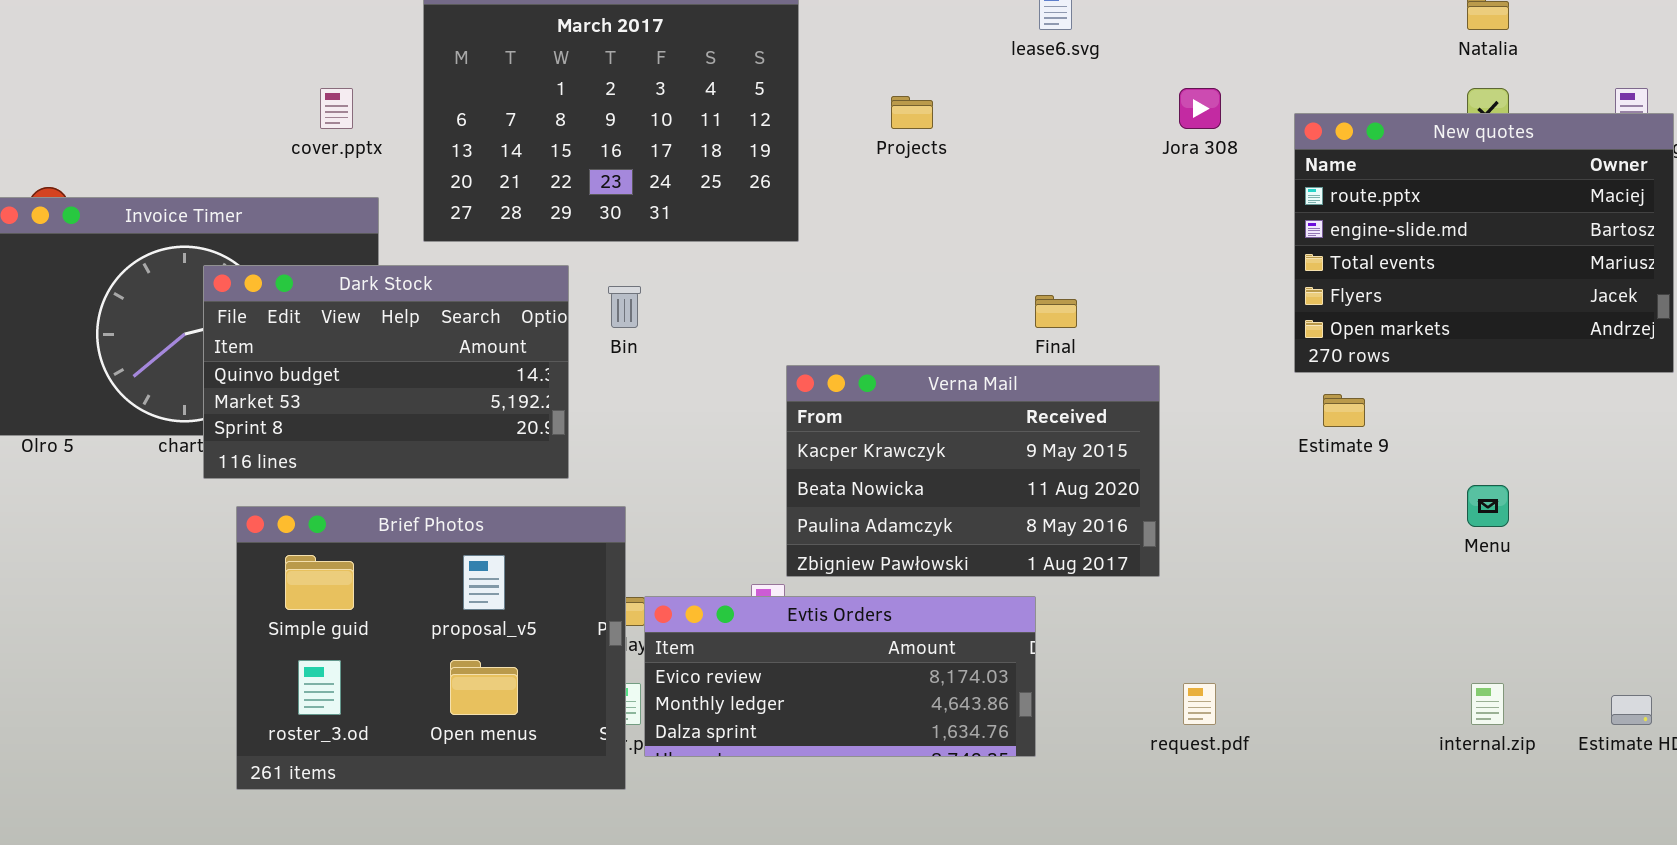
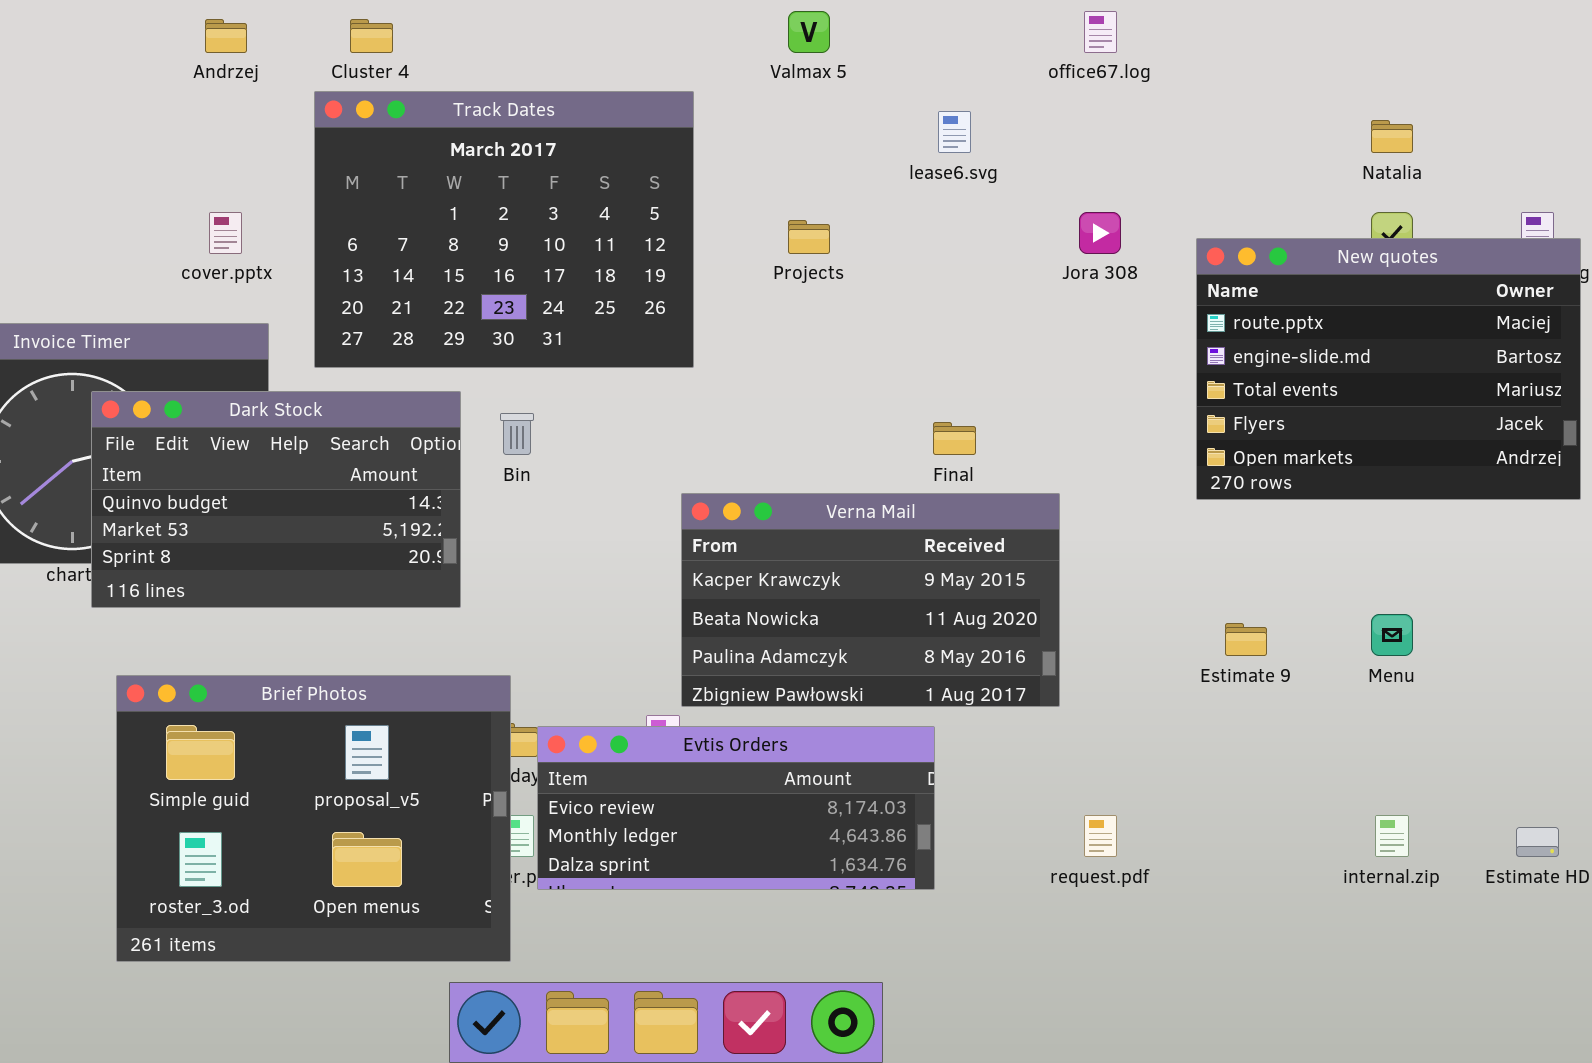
Estimate 9: [1323,394,1365,427] -> [1225,623,1267,656], moved
Brief Photos: [236,506,626,790] -> [116,675,511,962], moved

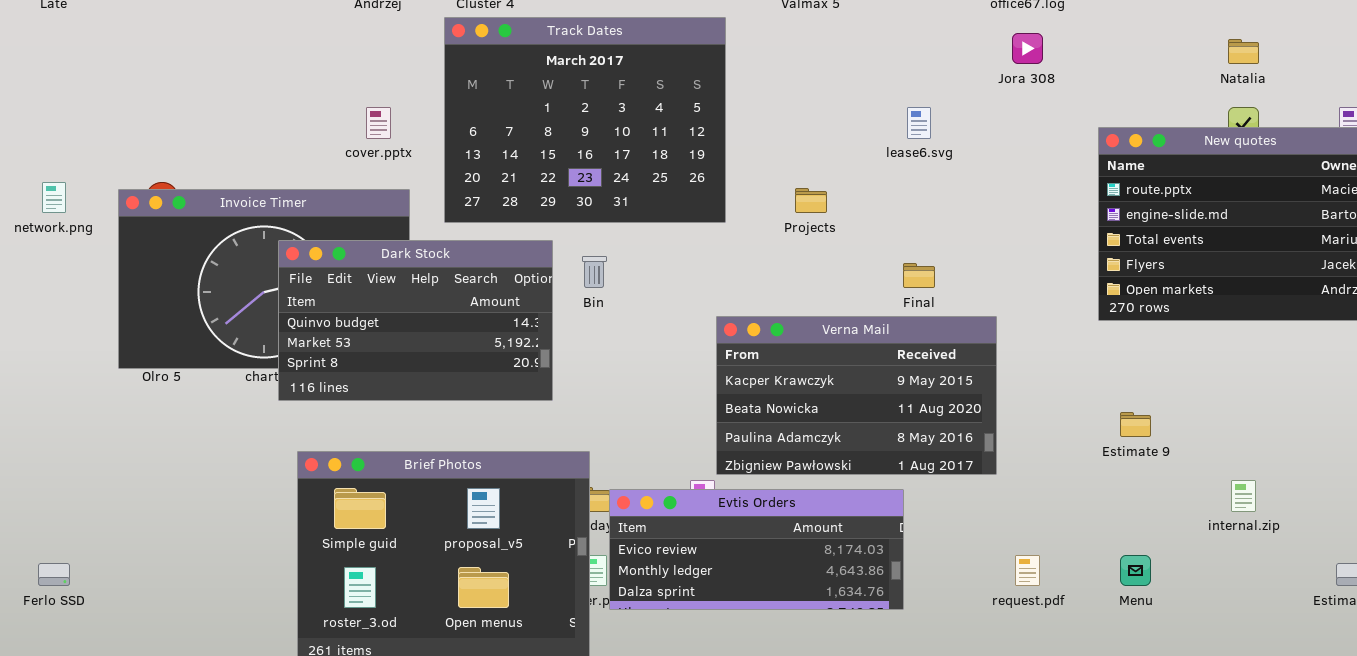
lease6.svg: [938,111,971,153] -> [907,107,931,139], moved
Jora 308: [1079,212,1121,254] -> [1012,33,1043,64], moved
Projects: [788,220,830,254] -> [795,188,827,213], moved
Menu: [1371,614,1413,656] -> [1120,555,1151,586], moved
internal.zip: [1375,815,1409,857] -> [1231,480,1256,512], moved

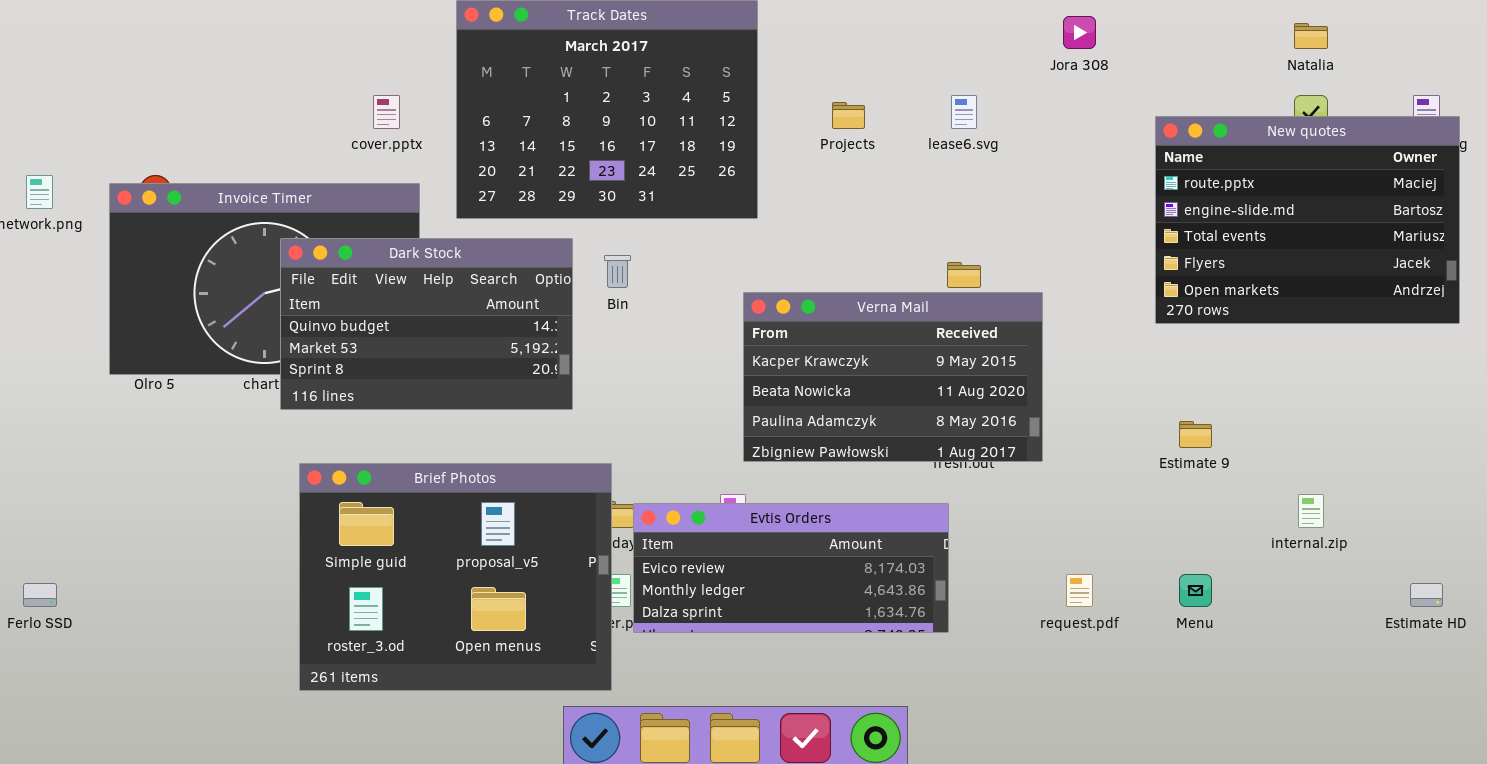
Projects: [795,188,827,213] -> [832,102,865,129], moved
Verna Mail: [716,316,997,475] -> [743,292,1043,462], moved

